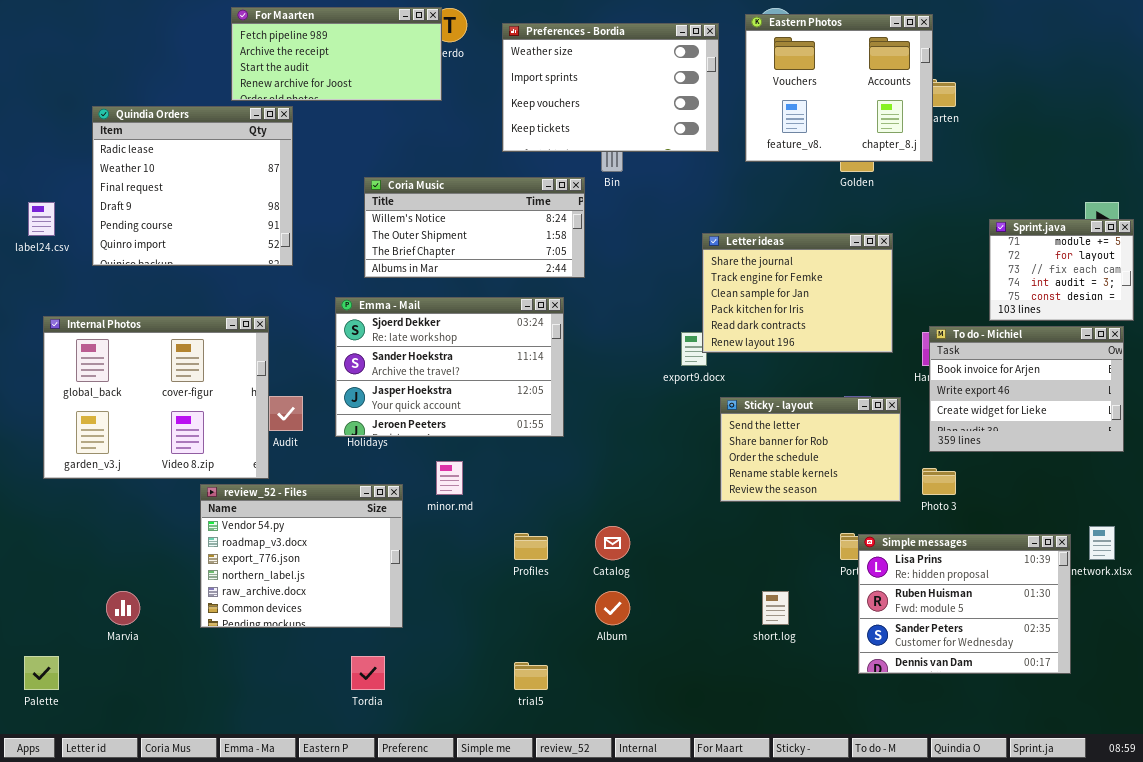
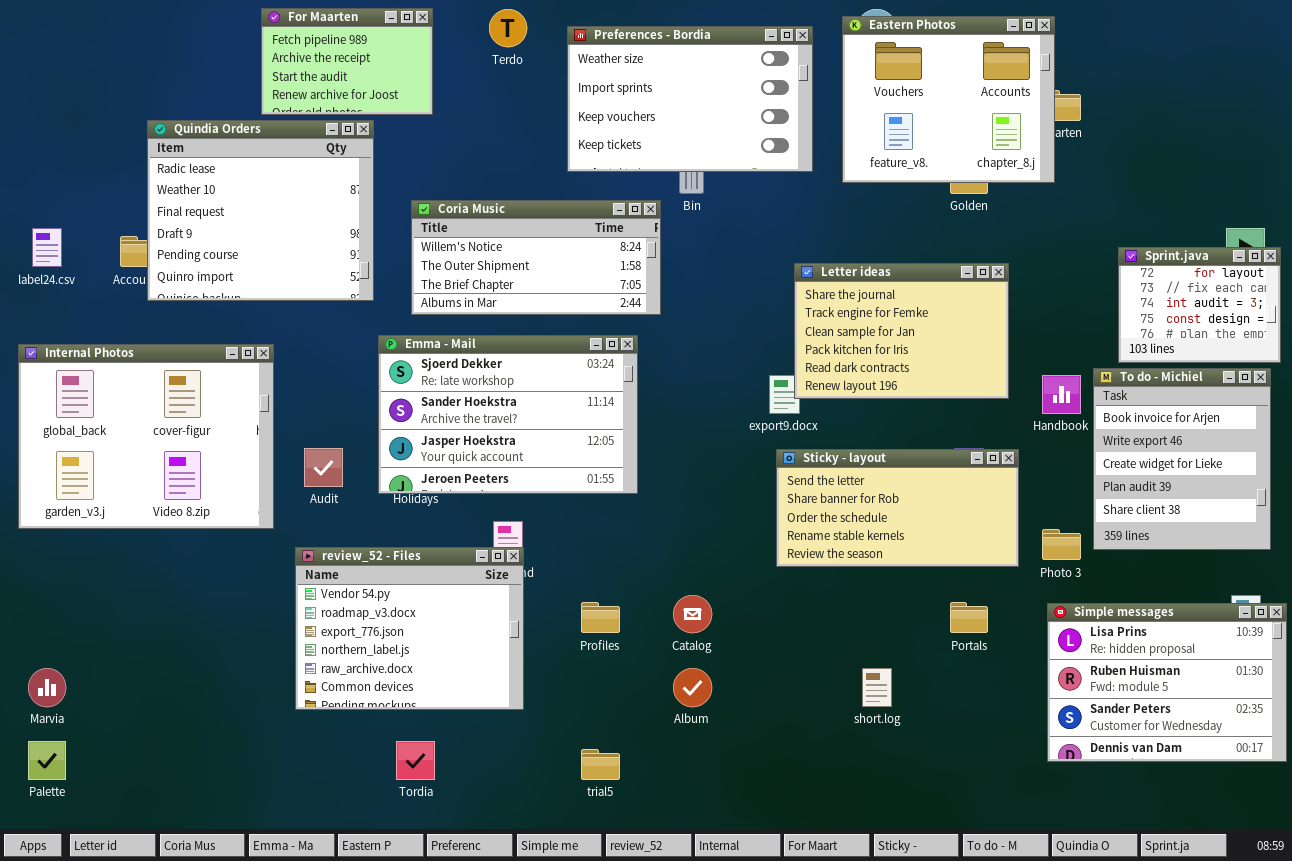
For Maarten: [231,7,442,101] -> [261,8,433,115], resized
Quindia Orders: [92,106,293,266] -> [147,120,374,301], moved
Sprint.java: [989,219,1134,321] -> [1118,247,1281,363], scrolled down 1 row
Internal Photos: [43,316,269,479] -> [18,344,274,529], moved
To do - Michiel: [929,326,1124,452] -> [1093,368,1271,550], resized
Sticky - layout: [720,397,901,502] -> [776,449,1019,567], resized
review_52 - Files: [200,484,403,628] -> [295,547,524,710], moved
Simple messages: [858,534,1071,674] -> [1047,603,1287,762], moved
Marvia: [106,591,140,625] -> [28,668,66,707], moved

